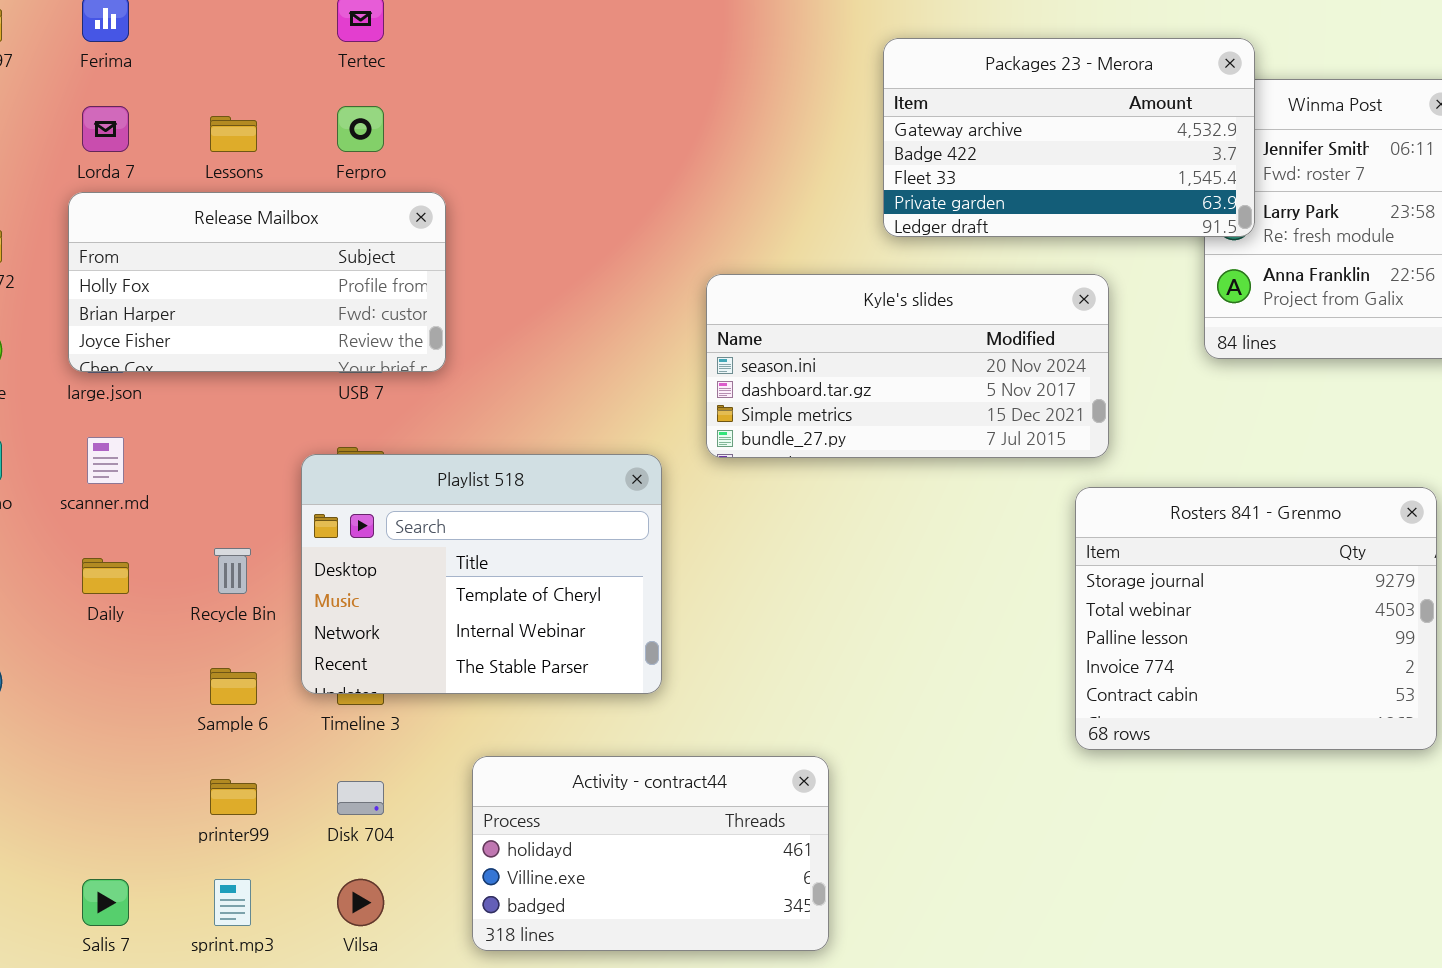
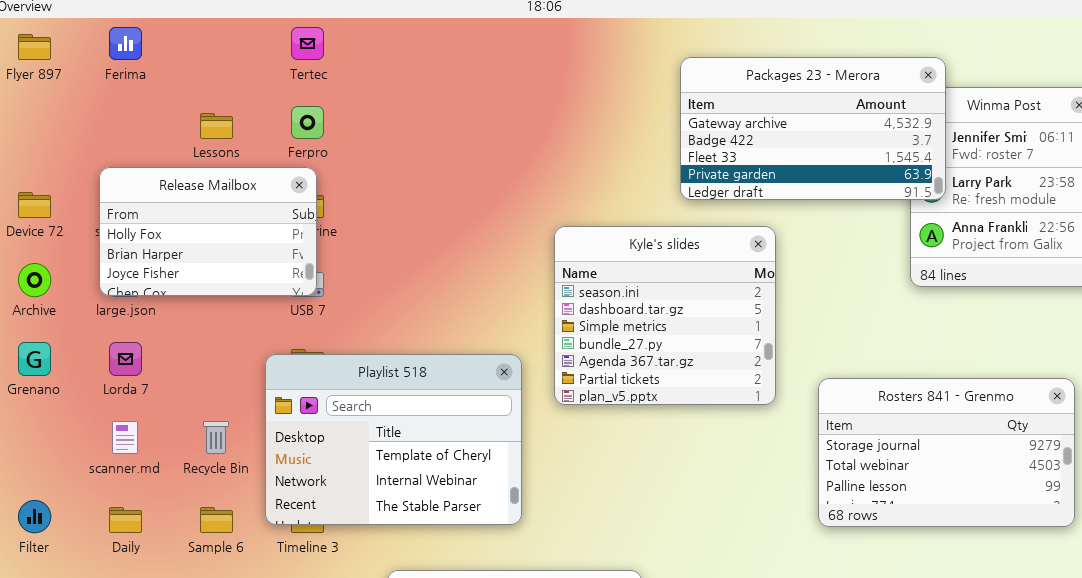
Lorda 7: [82,106,129,152] -> [109,342,142,376], moved
Release Mailbox: [68,192,446,372] -> [99,167,317,296], resized
Kyle's slides: [706,274,1109,458] -> [554,226,776,405], resized
scanner.md: [87,437,124,484] -> [112,421,138,454], moved
Rosters 841 - Grenmo: [1075,487,1437,750] -> [818,378,1075,527], resized
Daily: [82,558,129,594] -> [109,507,142,533], moved

